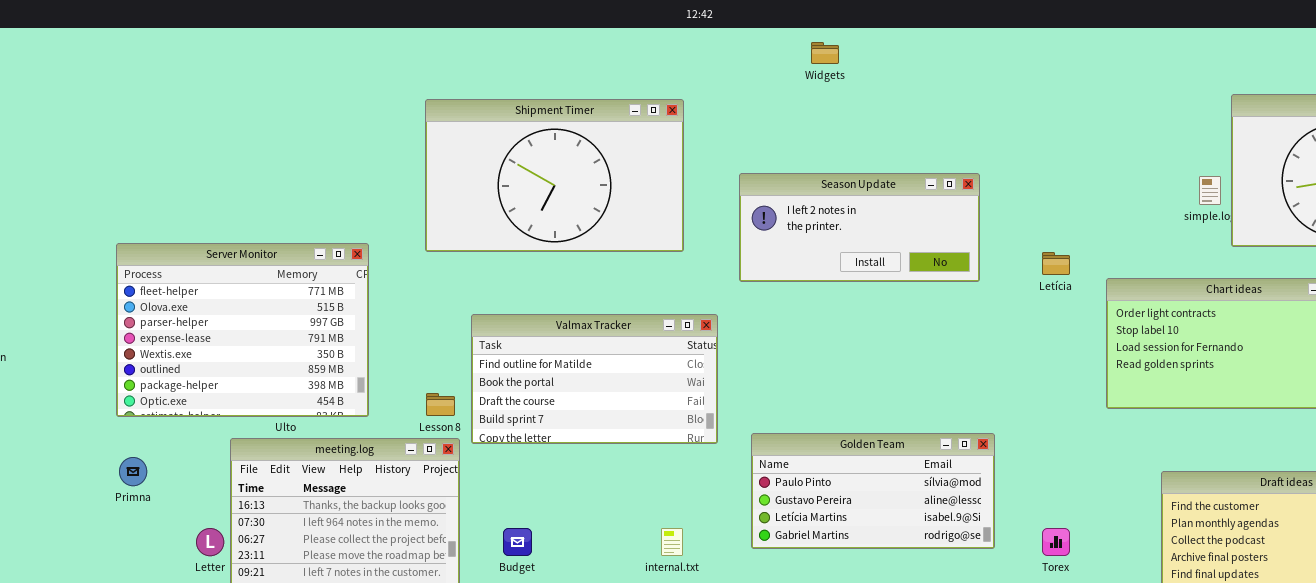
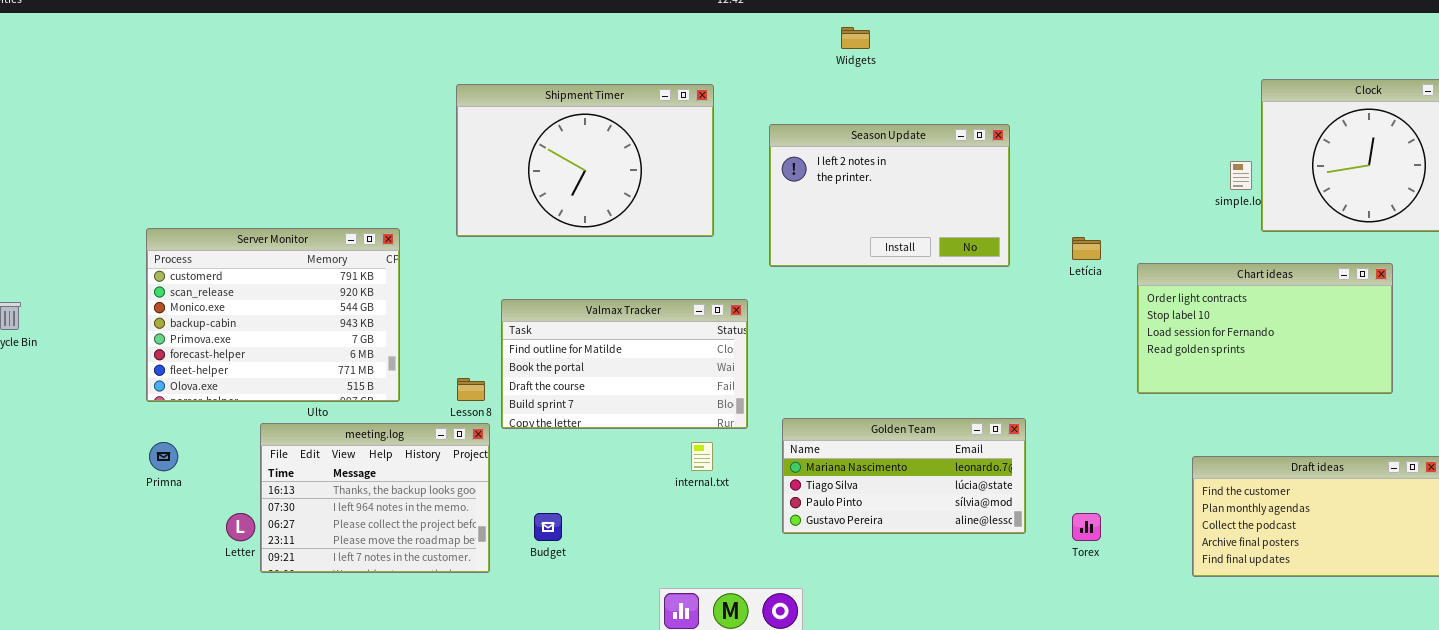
Season Update: [739,173,980,282] -> [769,124,1010,267], resized
Server Monitor: [116,243,369,417] -> [146,228,400,402], scrolled up 6 rows
Golden Team: [751,433,995,549] -> [782,418,1026,534], scrolled up 2 rows
internal.txt: [661,528,683,556] -> [691,442,713,471], moved

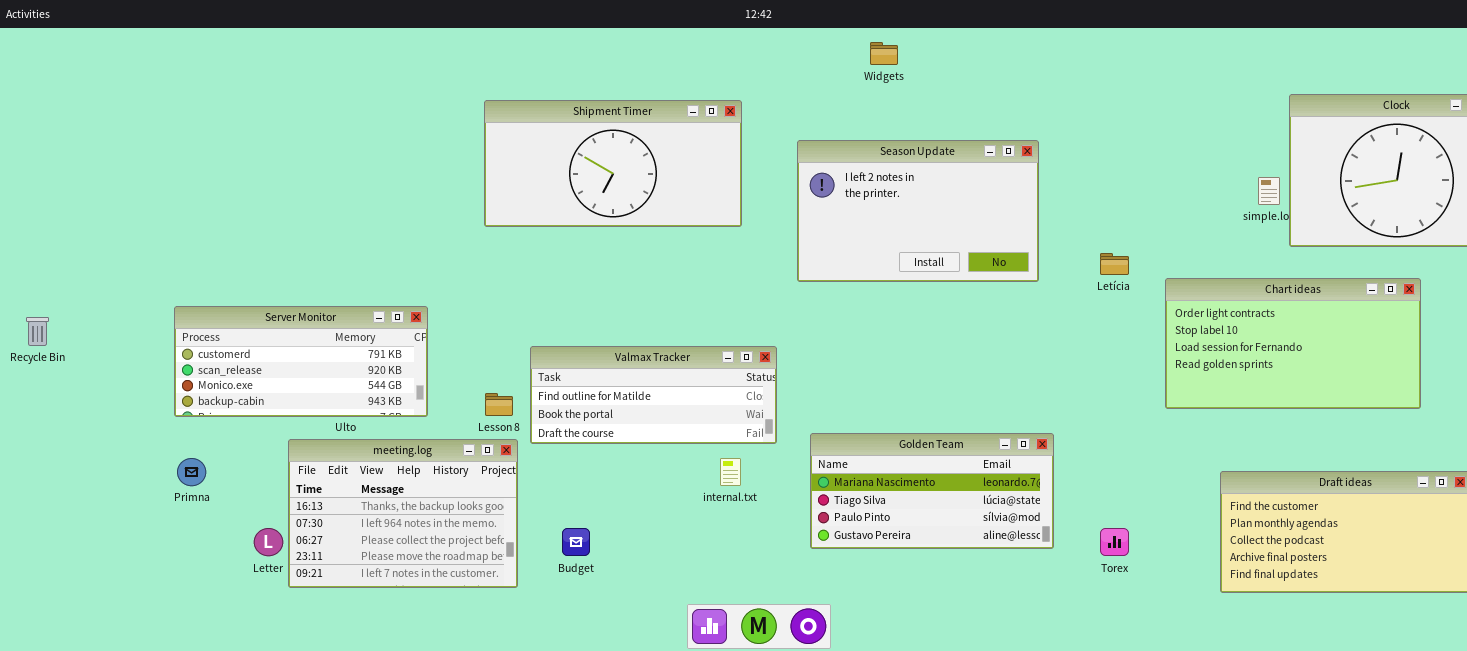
Shipment Timer: [456,84,714,237] -> [484,100,742,227], resized
Server Monitor: [146,228,400,402] -> [174,306,428,417], resized
Valmax Tracker: [501,299,748,429] -> [530,346,777,444], resized

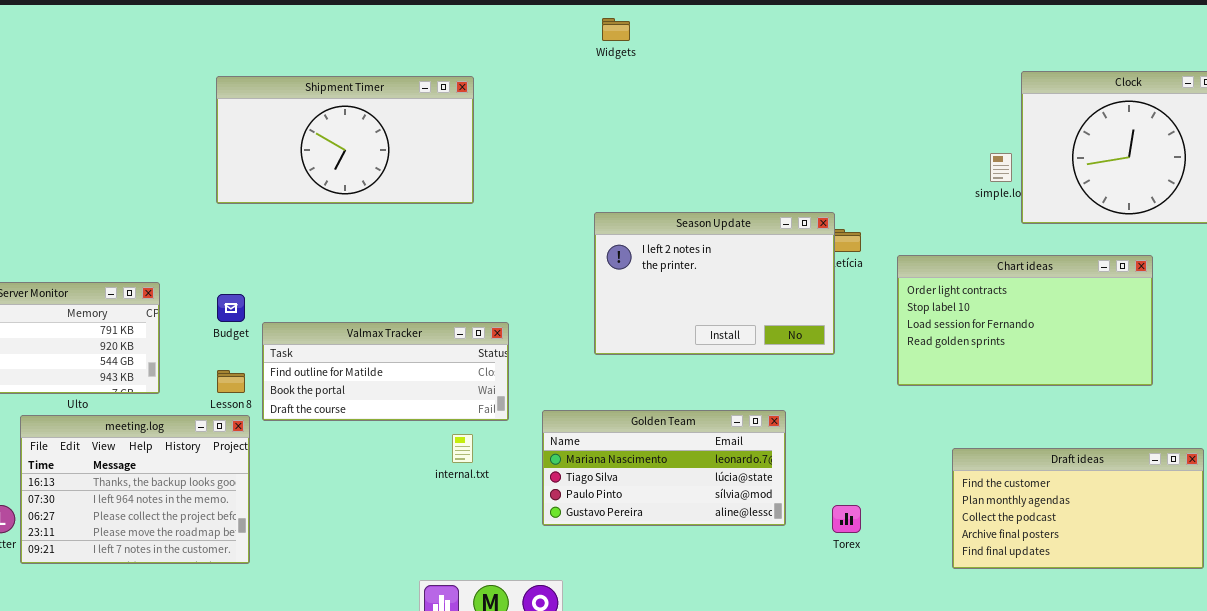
Season Update: [797,140,1039,282] -> [594,212,835,355], moved
Budget: [562,528,590,556] -> [217,294,245,322], moved

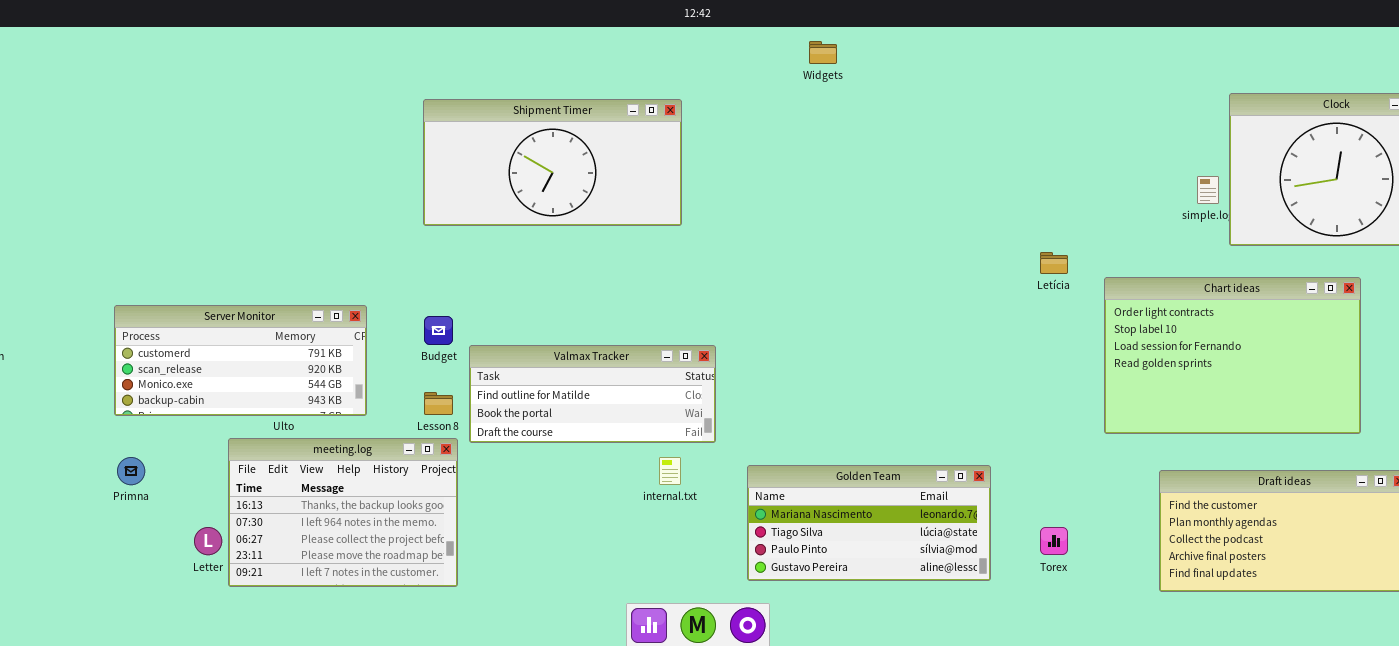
Season Update: [594,212,835,355] -> none, closed
Chart ideas: [897,255,1153,386] -> [1104,277,1361,434], resized
Golden Team: [542,410,786,526] -> [747,465,991,581], moved

